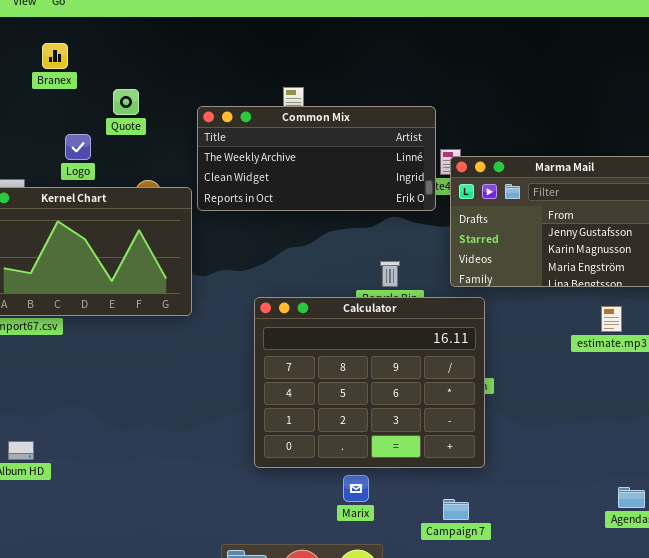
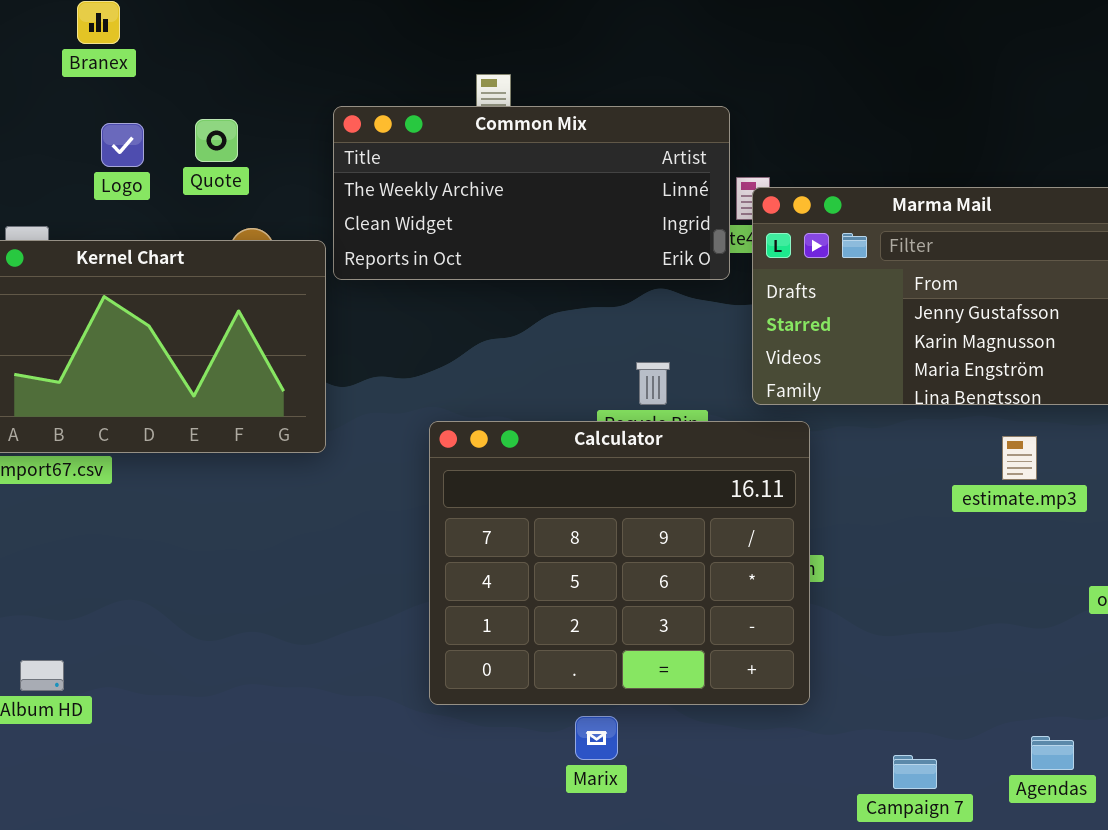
Quote: [113,89,139,115] -> [195,119,238,162], moved
Logo: [65,134,91,160] -> [101,123,144,167], moved
Campaign 7: [443,499,469,520] -> [893,755,937,789], moved

